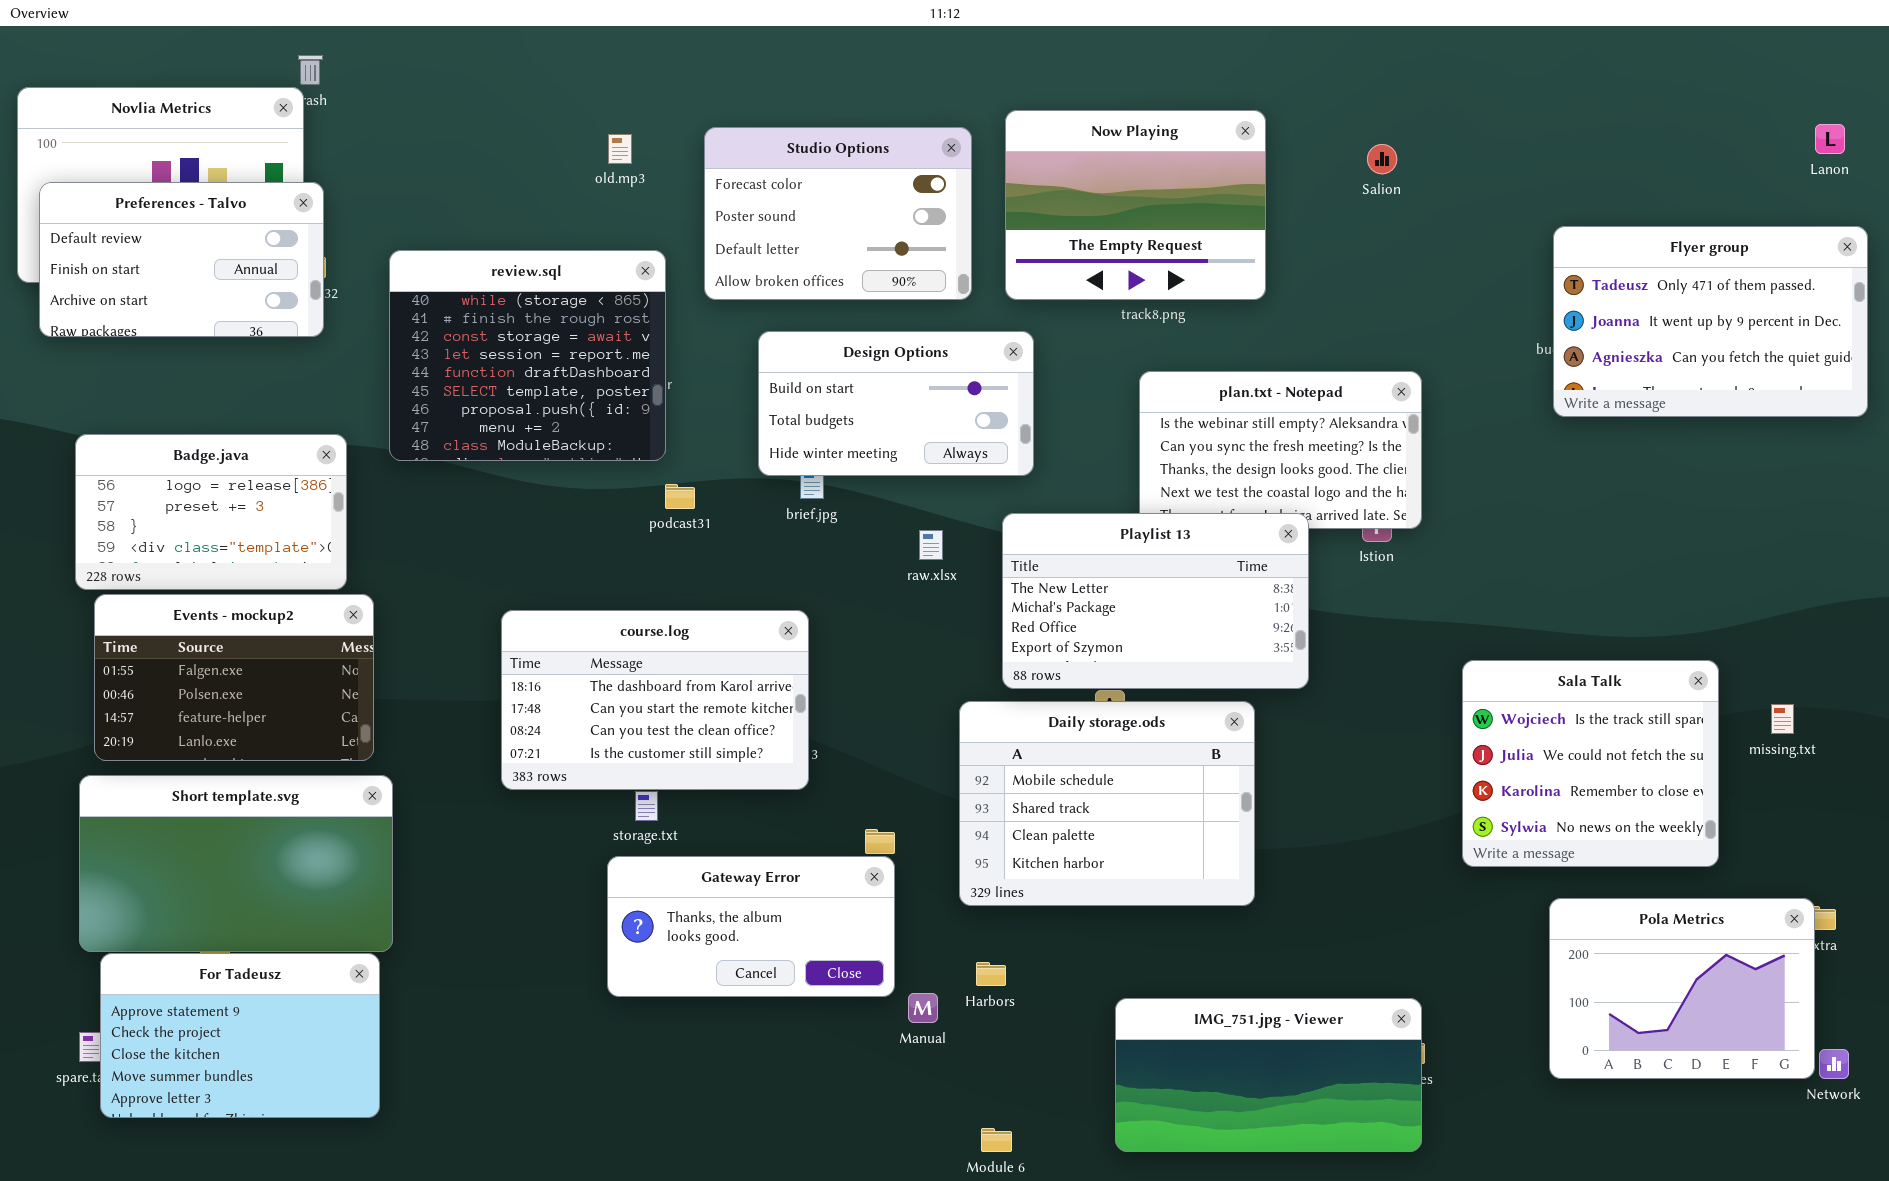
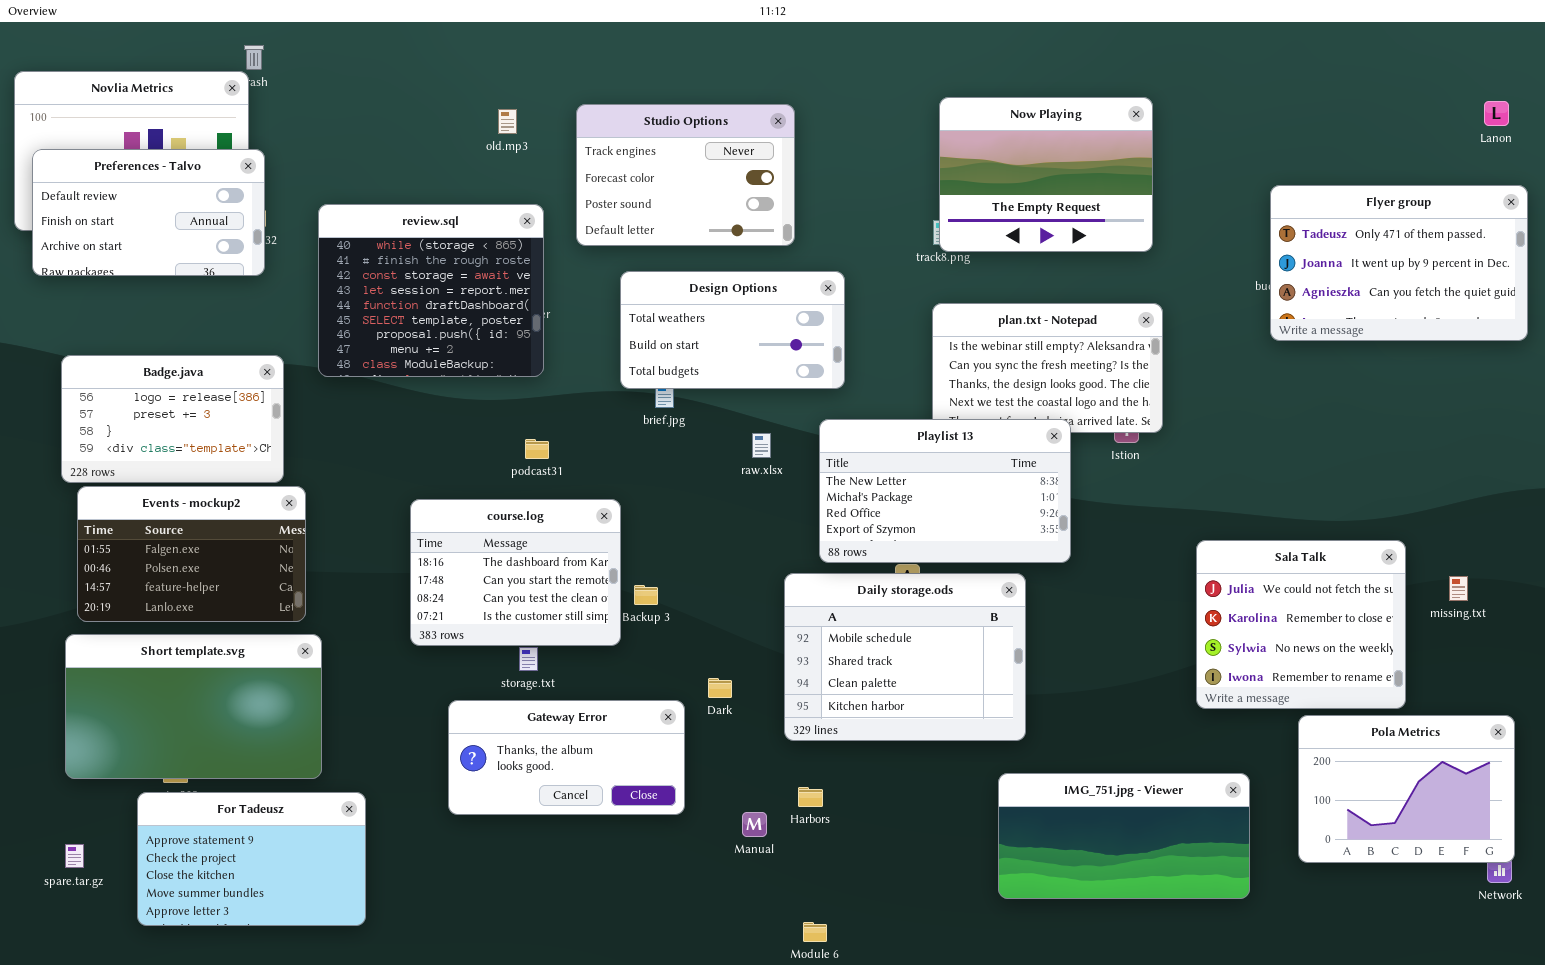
Now Playing: [1005,110,1266,300] -> [939,97,1153,252], moved
Studio Options: [704,127,972,300] -> [576,104,795,246], scrolled up 1 row
Design Options: [758,331,1034,476] -> [620,271,845,389], scrolled up 1 row
podcast31: [665,484,695,509] -> [525,439,549,459], moved
course.log: [501,610,809,790] -> [410,499,621,646], resized
Sala Talk: [1462,660,1719,867] -> [1196,540,1406,709], scrolled down 1 row
Gateway Error: [607,856,895,997] -> [448,700,685,815], moved
Pola Metrics: [1549,898,1815,1079] -> [1298,715,1515,863], moved
For Tadeusz: [100,953,380,1118] -> [137,792,366,926], moved
IMG_751.jpg - Viewer: [1115,998,1422,1152] -> [998,773,1250,899], moved

